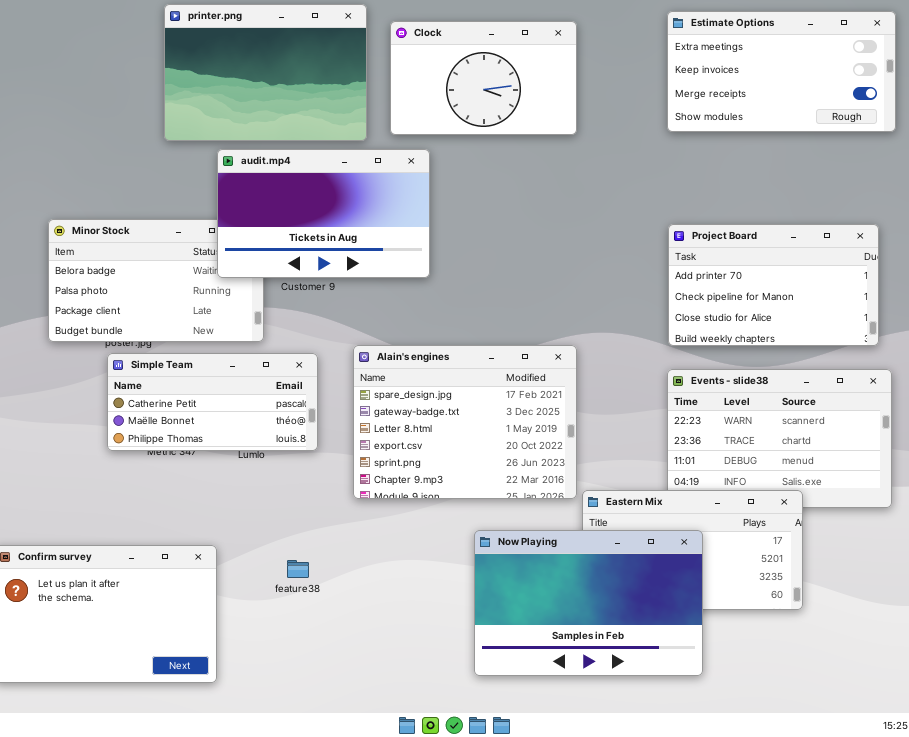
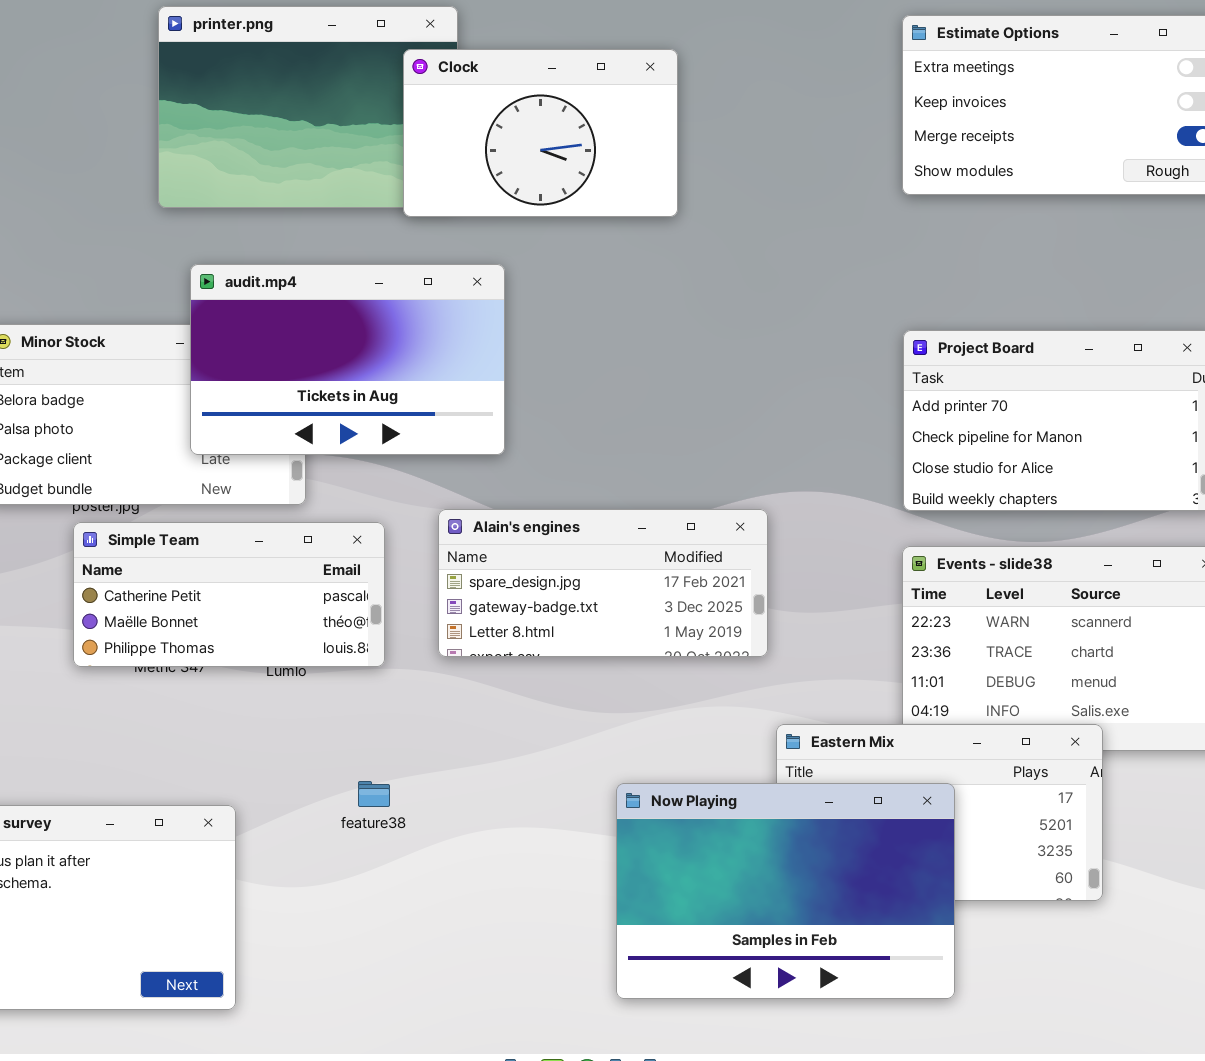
Clock: [390,21,577,135] -> [403,49,678,217], moved
audit.mp4: [217,149,430,278] -> [190,264,505,455], moved
Alain's engines: [353,345,577,499] -> [438,509,768,657], resized
feature38: [287,560,309,578] -> [358,781,390,807], moved

